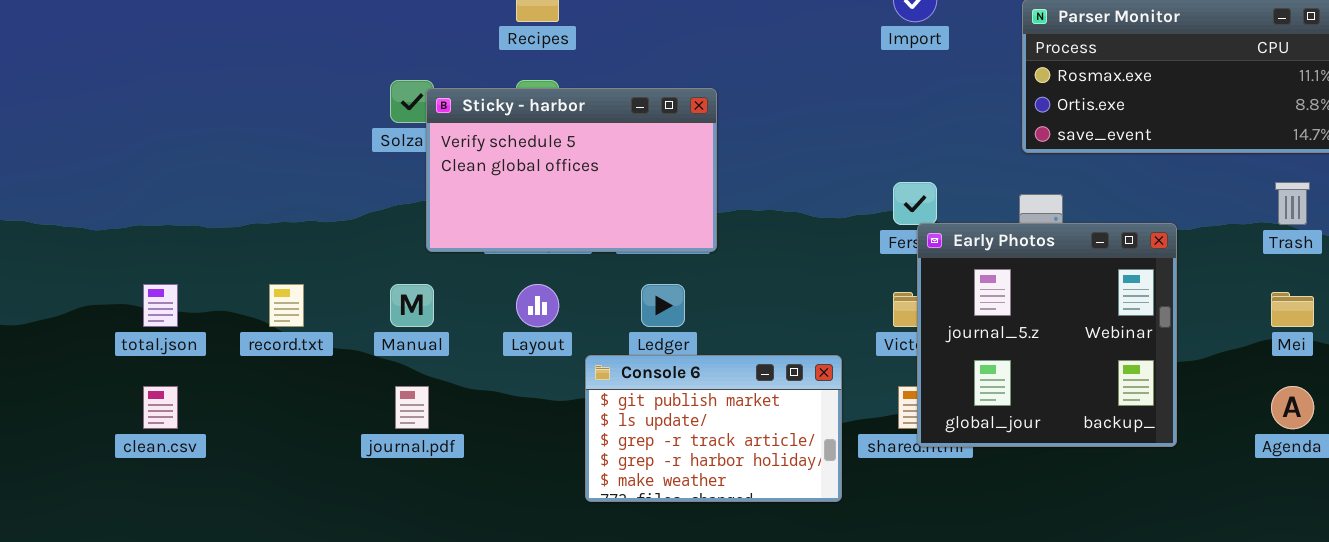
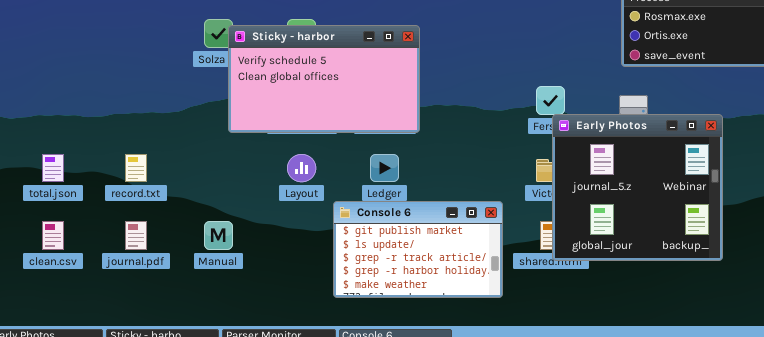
Manual: [390,284,434,327] -> [204,221,233,250], moved
journal.pdf: [395,386,429,429] -> [125,221,147,250], moved

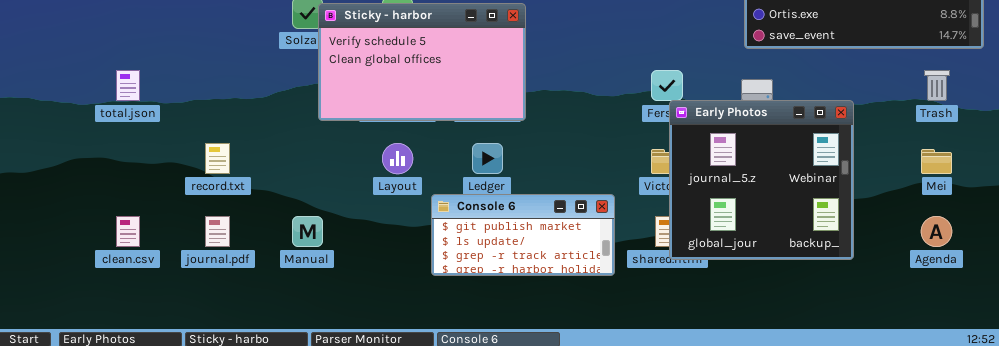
total.json: [42,154,64,182] -> [116,70,140,101], moved
Console 6: [333,201,503,298] -> [431,194,615,276], resized

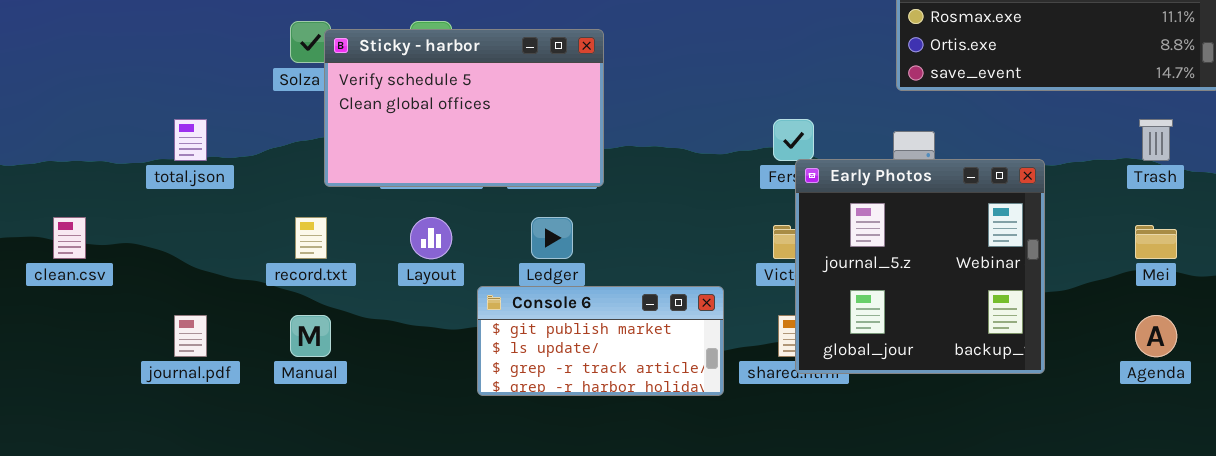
total.json: [116,70,140,101] -> [174,119,207,161], moved
record.txt: [205,143,230,174] -> [295,217,327,259], moved
clean.csv: [116,216,140,247] -> [53,217,86,259], moved

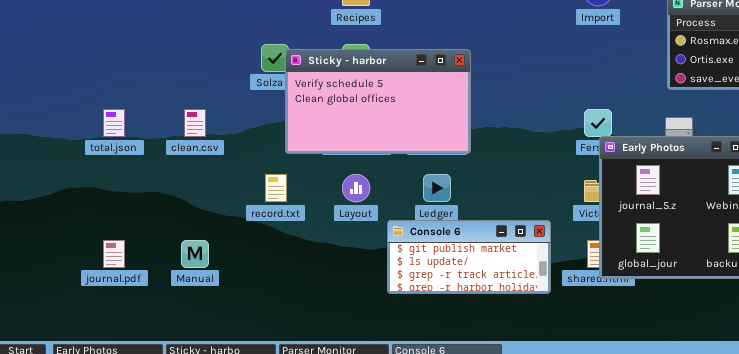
total.json: [174,119,207,161] -> [103,109,125,137], moved
clean.csv: [53,217,86,259] -> [184,109,206,137], moved
journal.pdf: [174,315,207,357] -> [103,240,125,268], moved
Manual: [290,315,331,357] -> [181,240,209,268], moved

